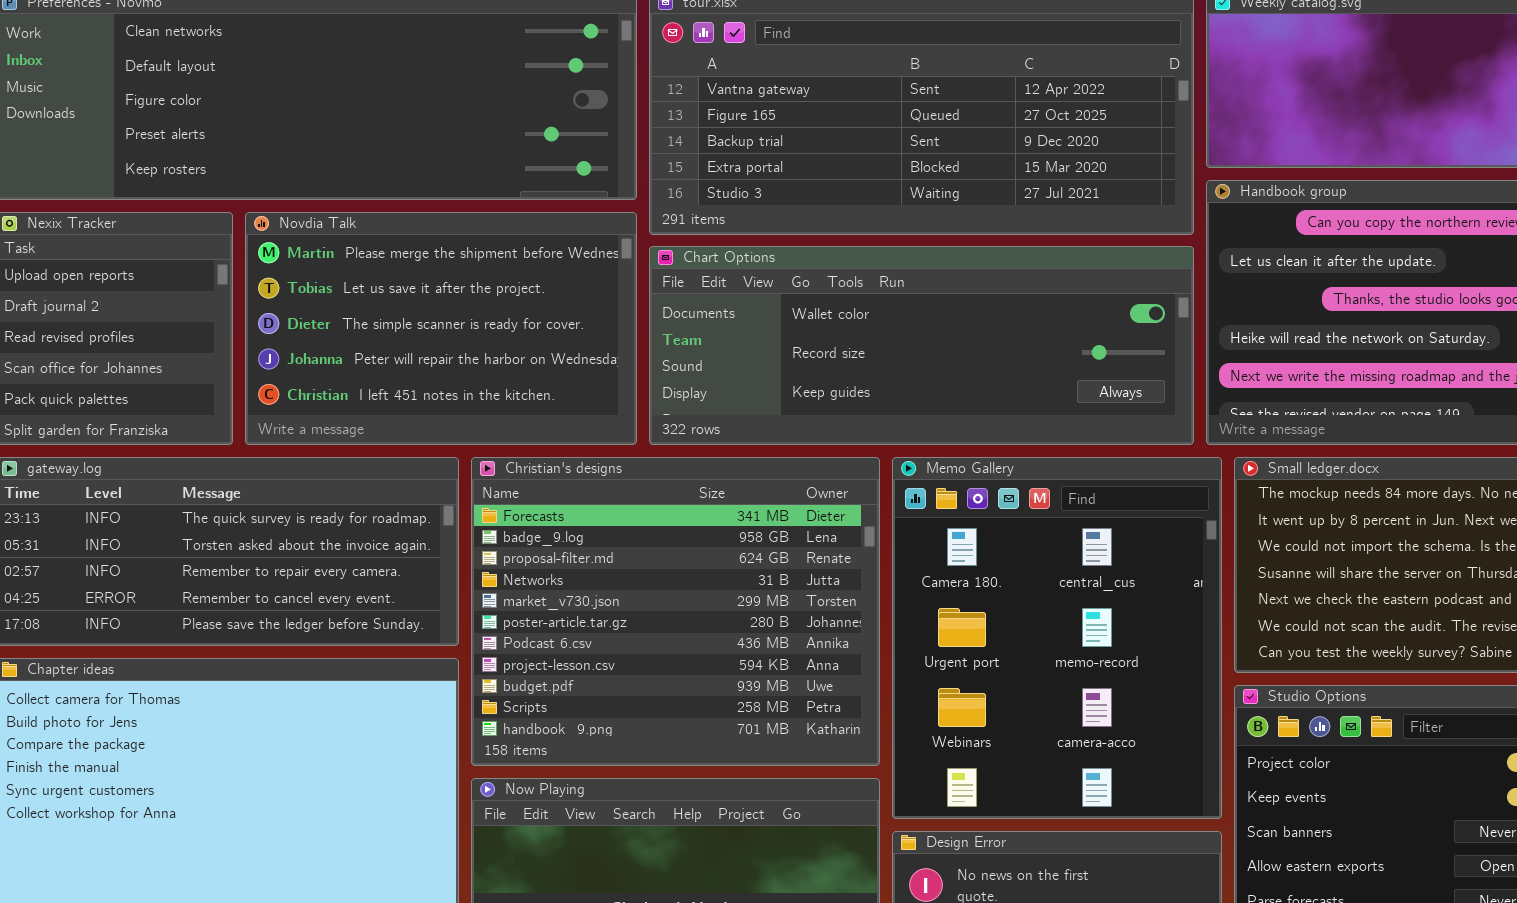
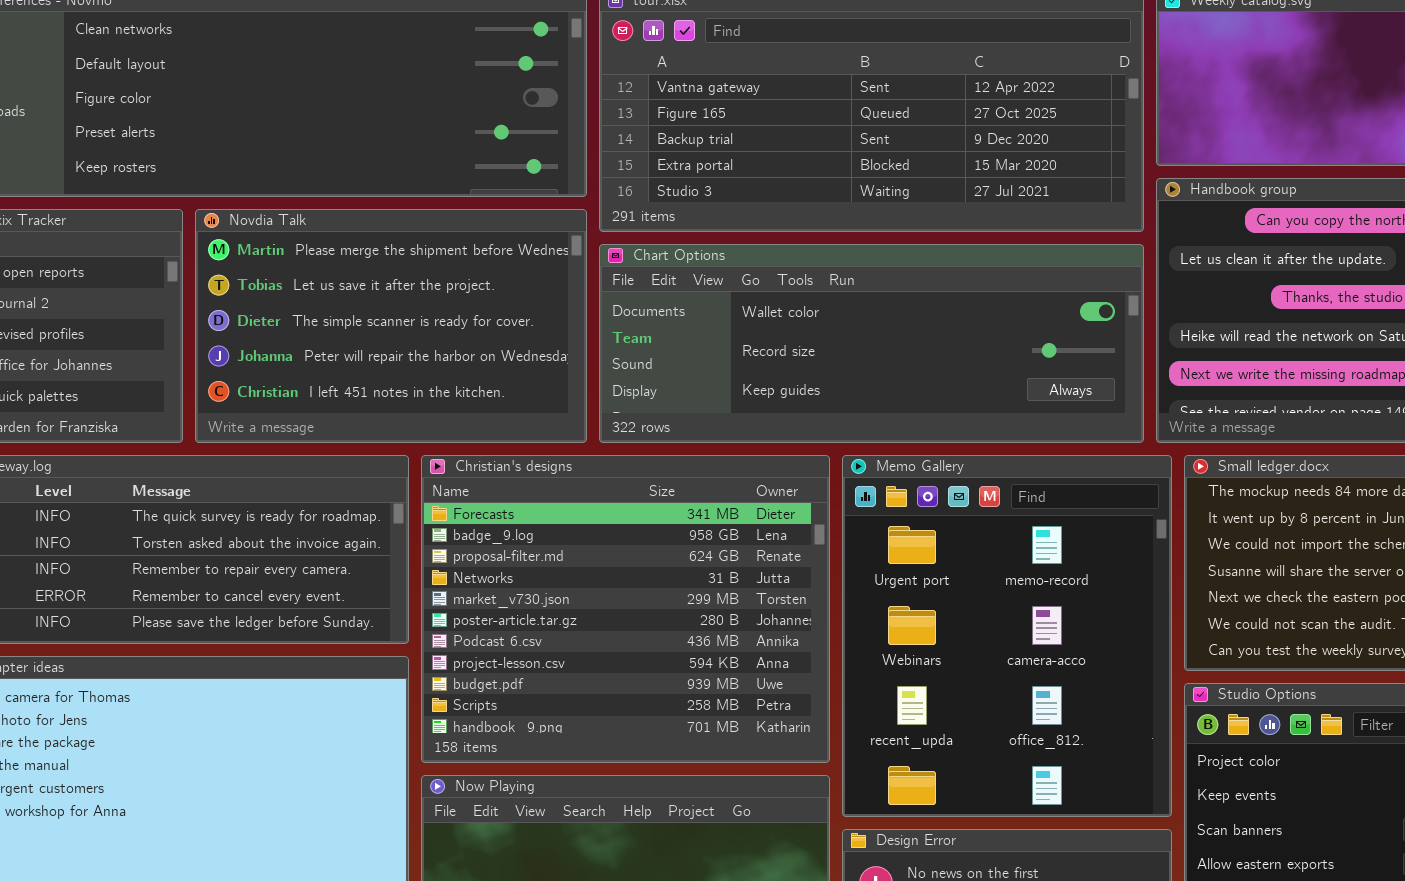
Memo Gallery: [892,457,1222,819] -> [842,455,1172,817], scrolled down 1 row

